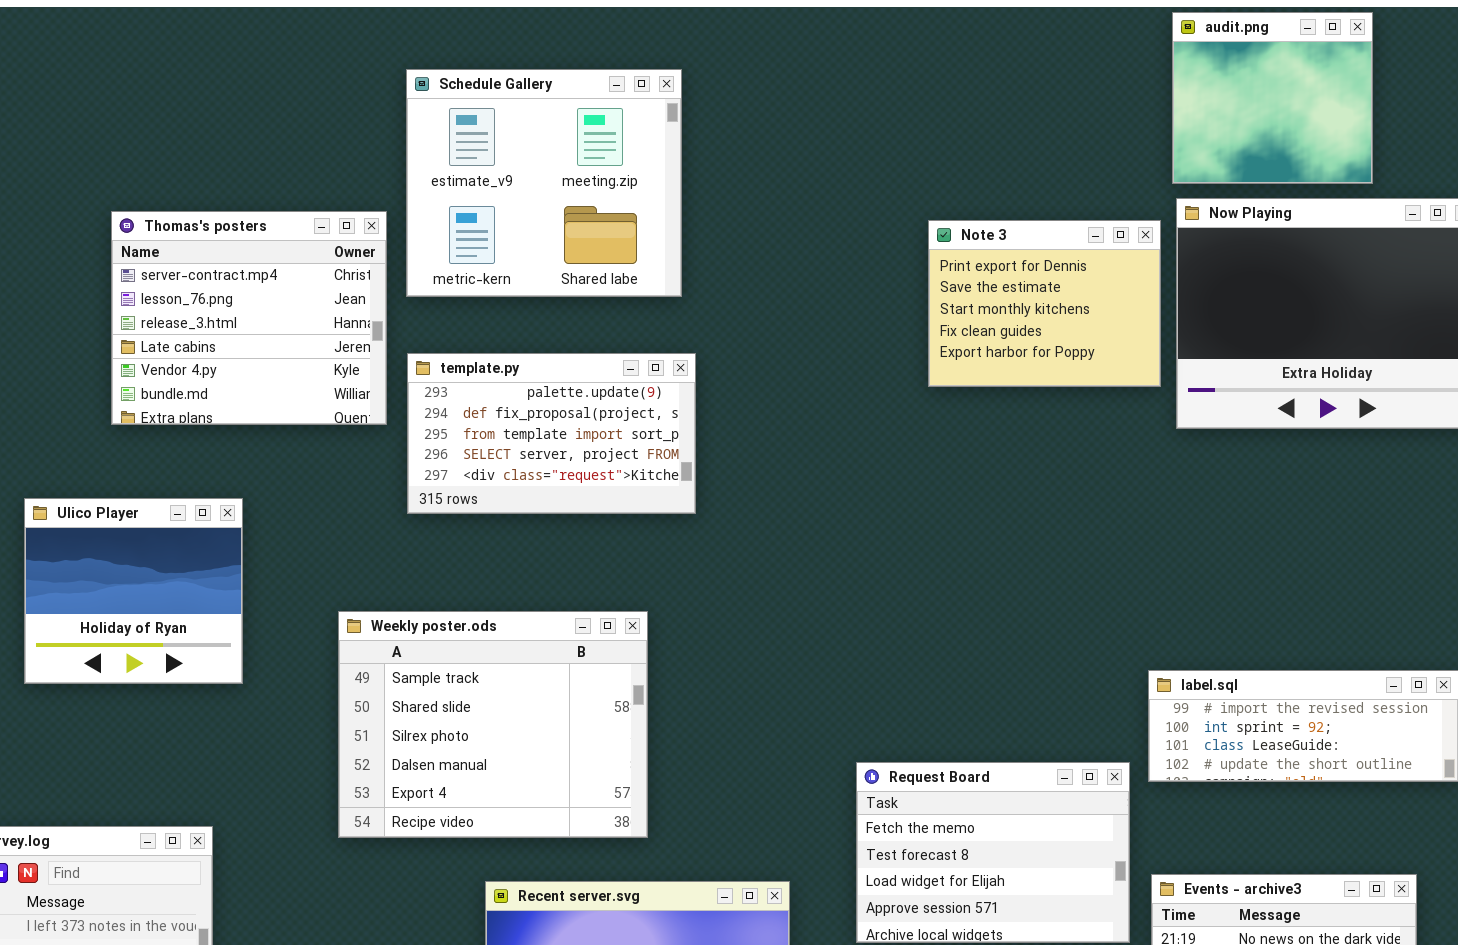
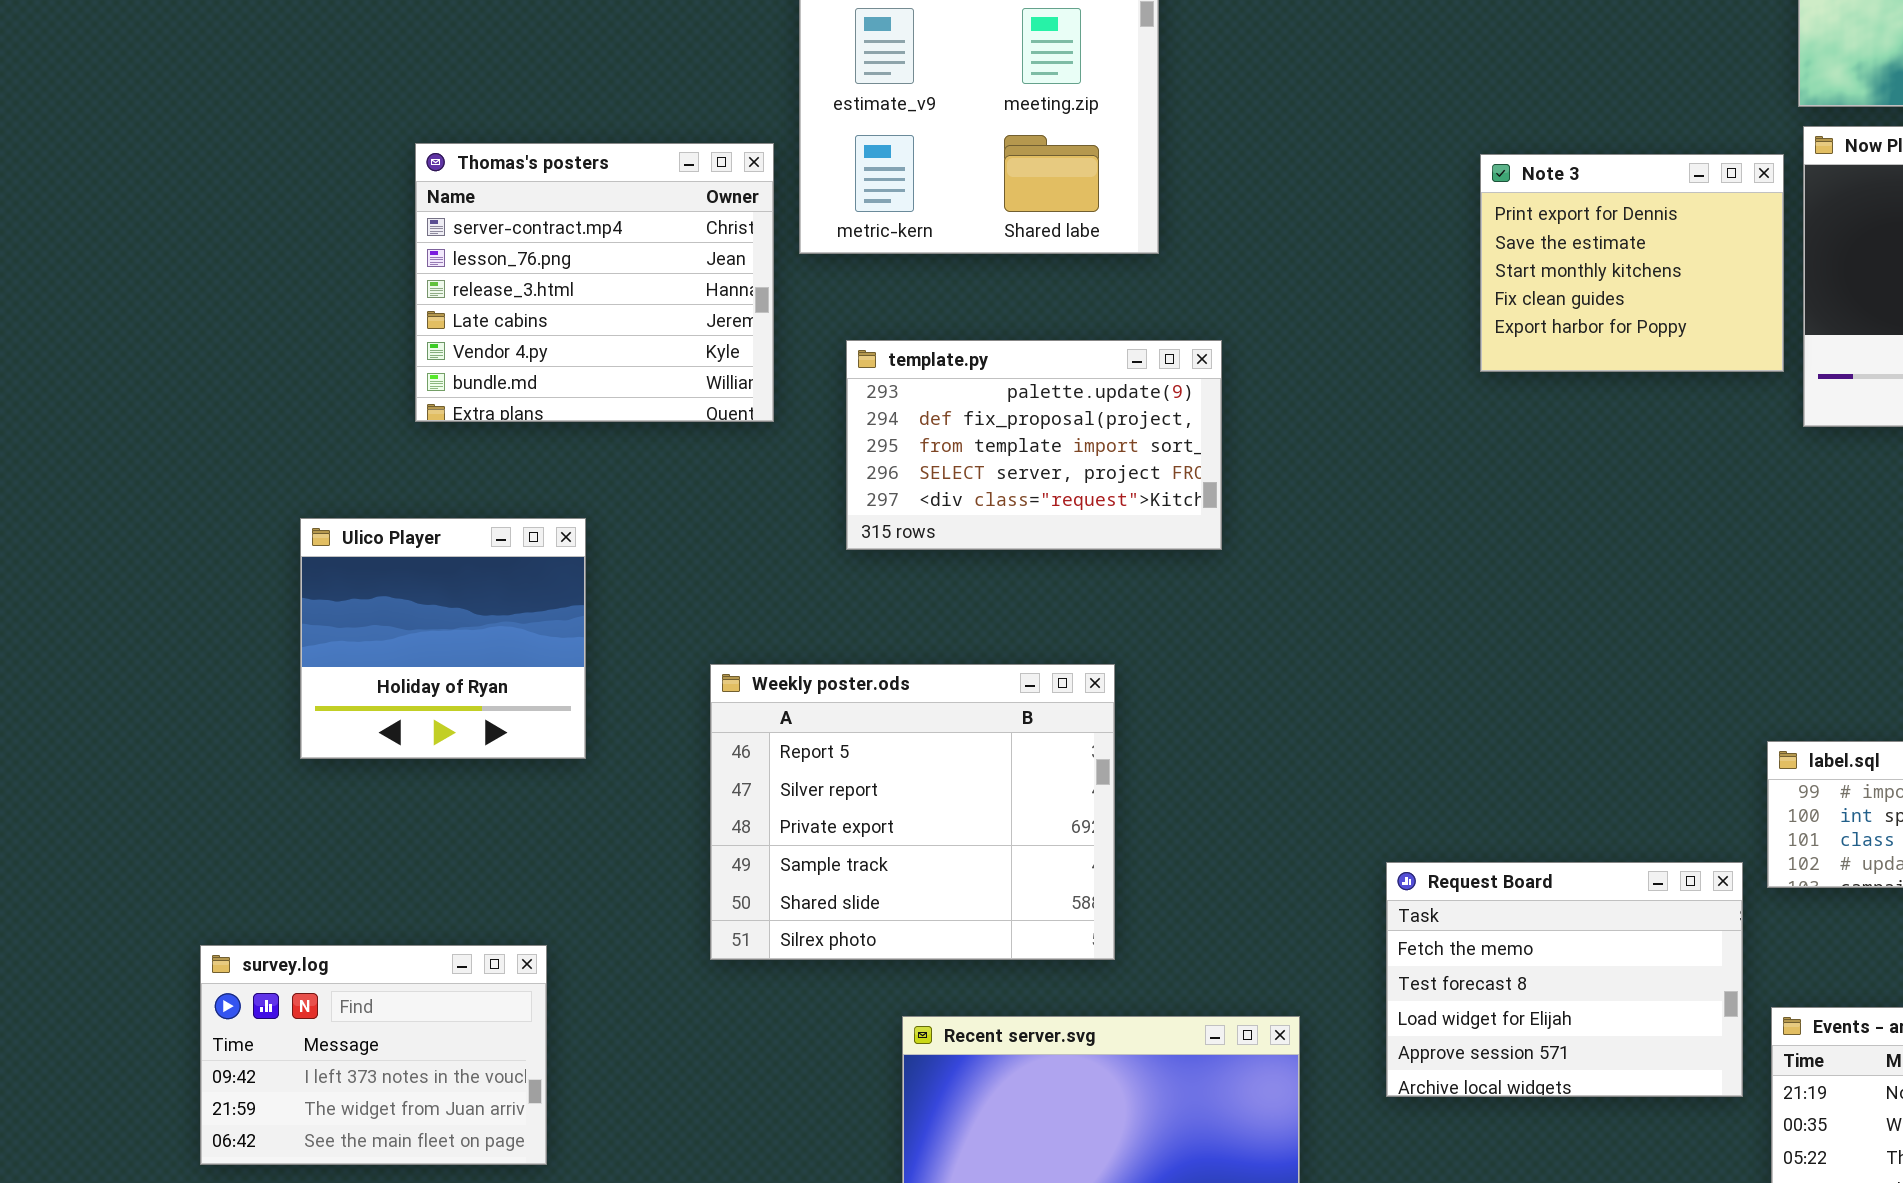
template.py: [407,353,696,514] -> [846,340,1222,550], moved
Weekly poster.ods: [338,611,648,838] -> [710,664,1115,960], scrolled up 3 rows

